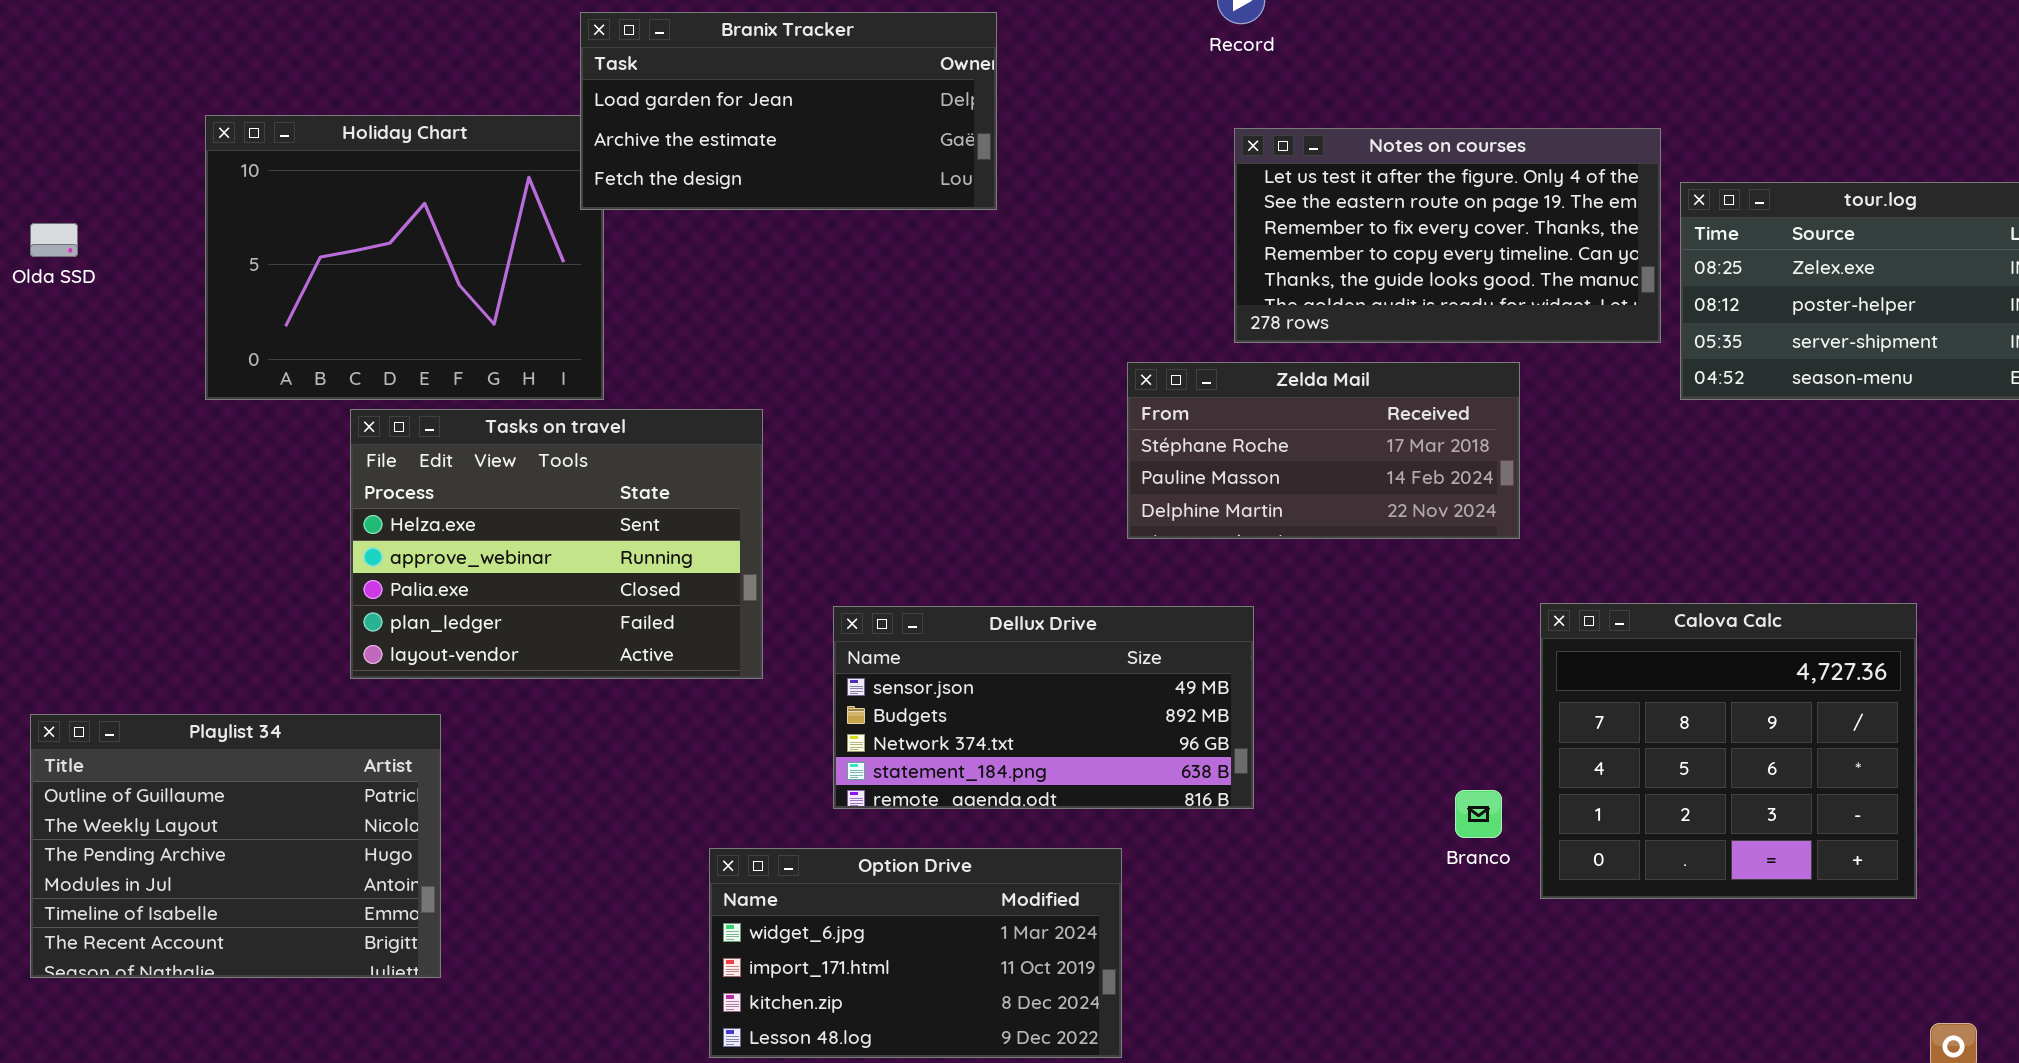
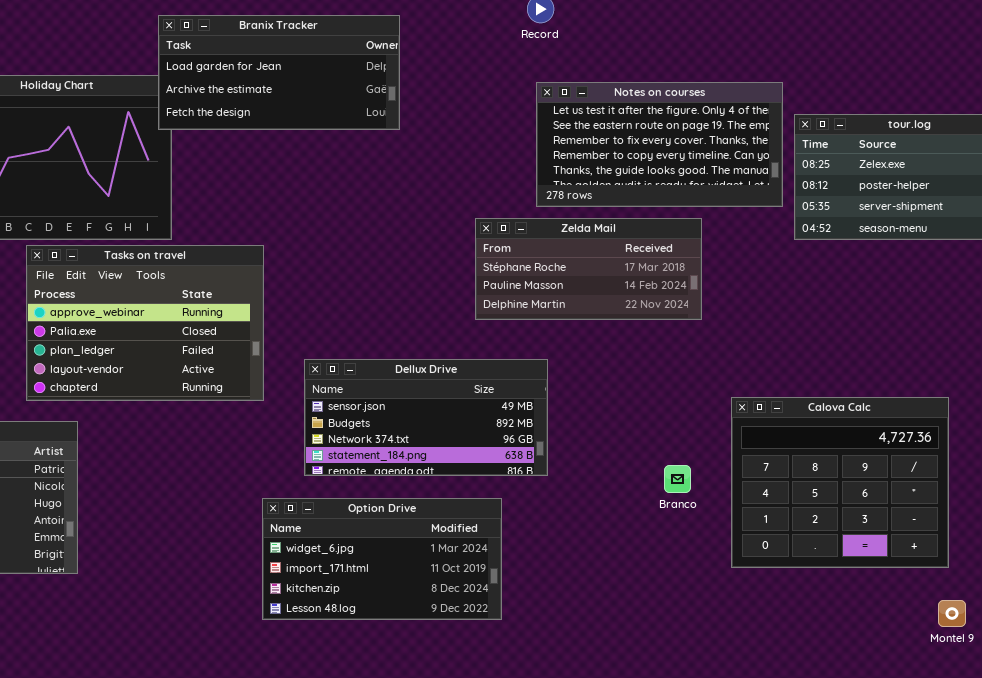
Tasks on travel: [350,409,763,679] -> [26,245,264,401], scrolled down 1 row
Calova Calc: [1540,603,1917,899] -> [731,397,949,568], moved
Option Drive: [709,848,1122,1058] -> [262,498,502,620], moved

